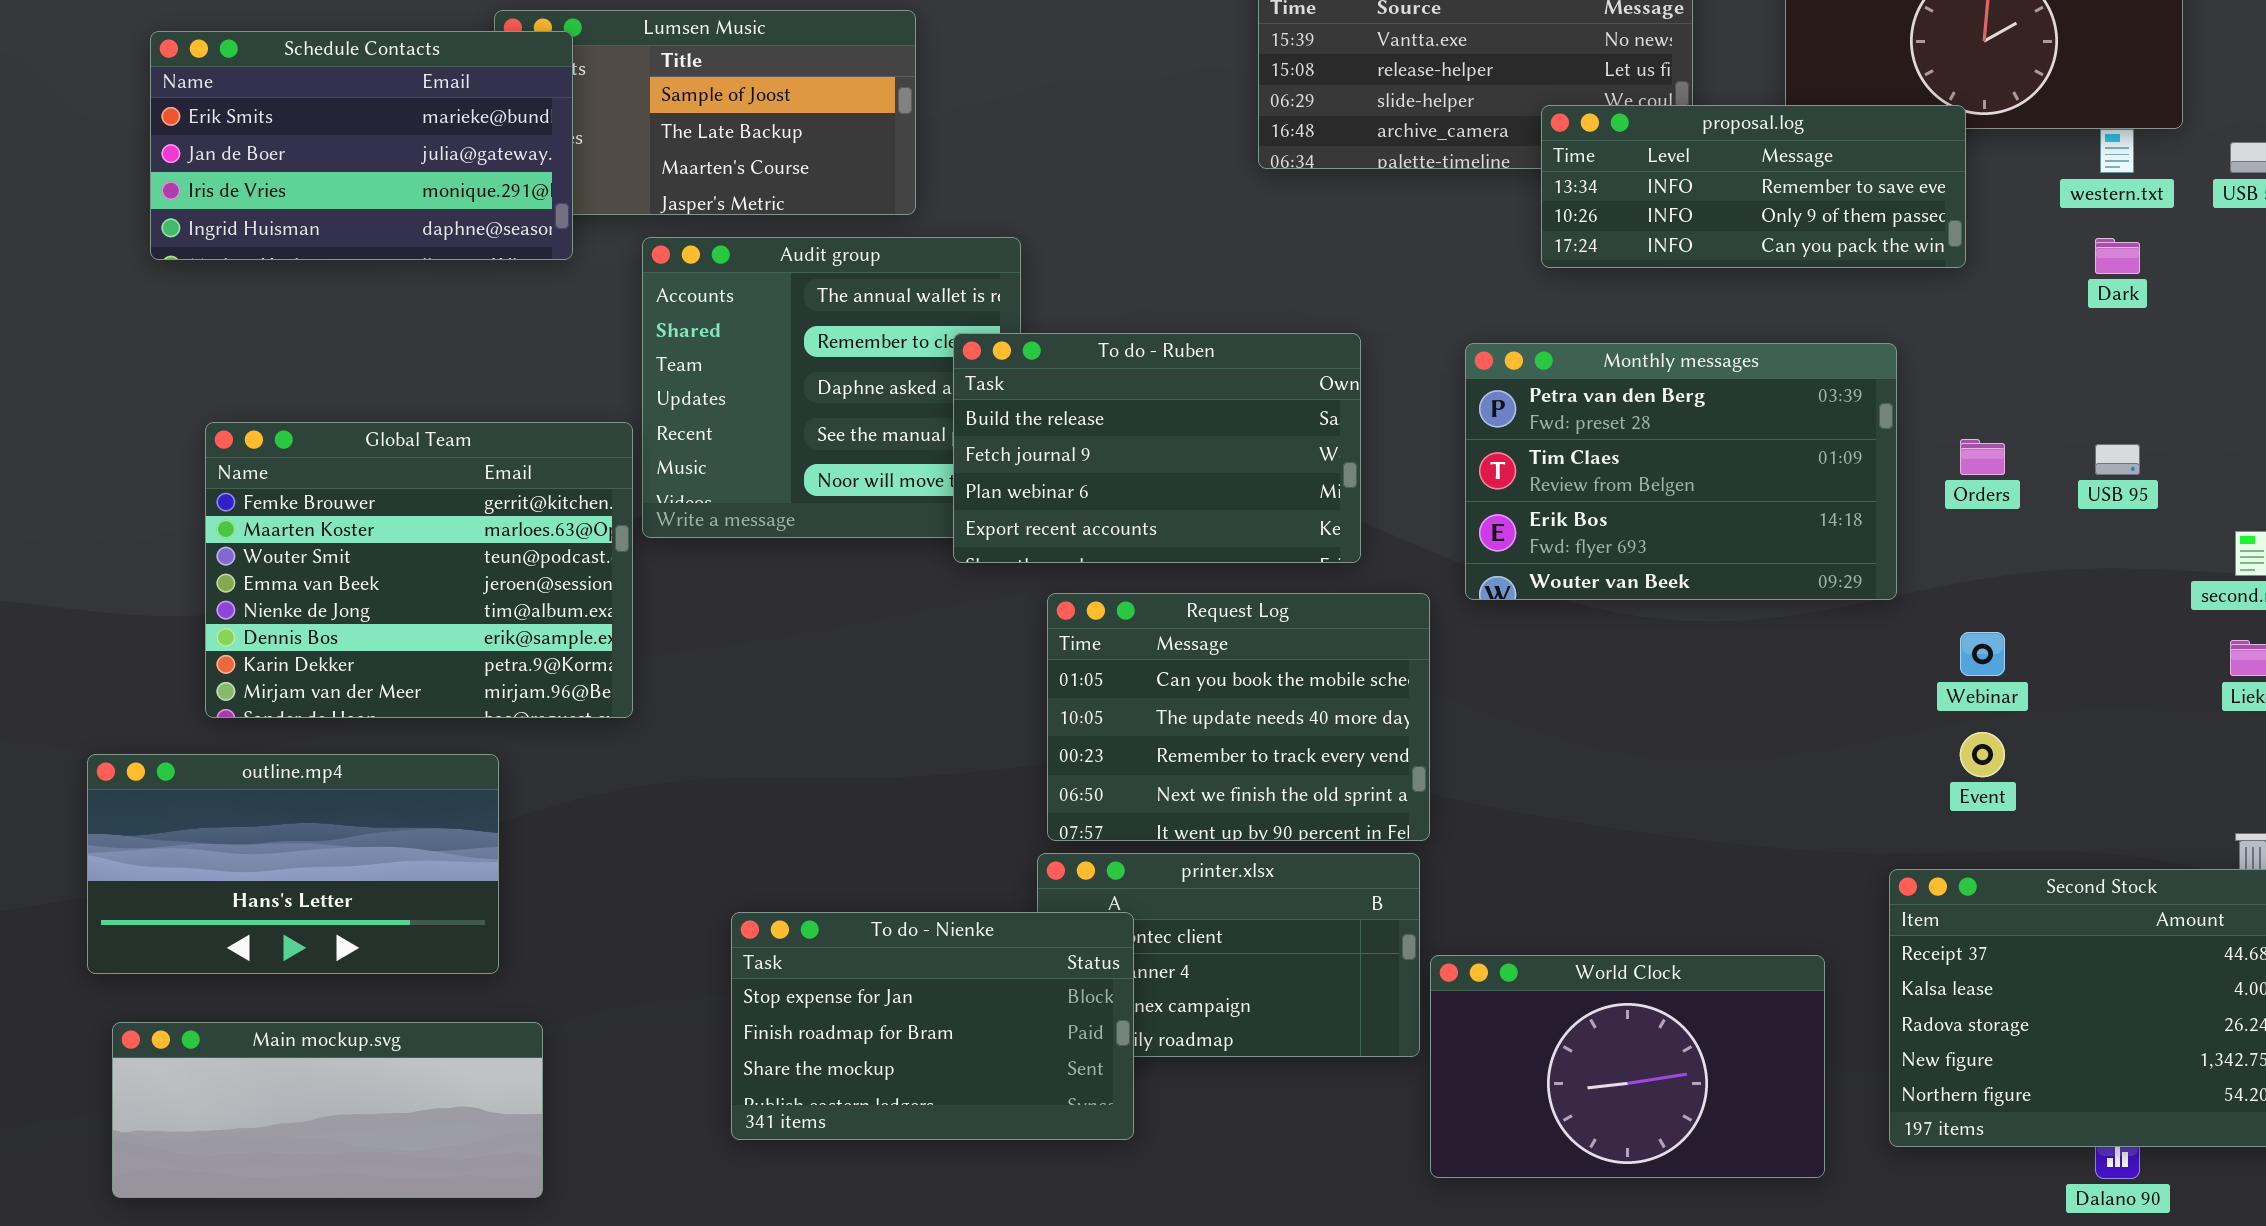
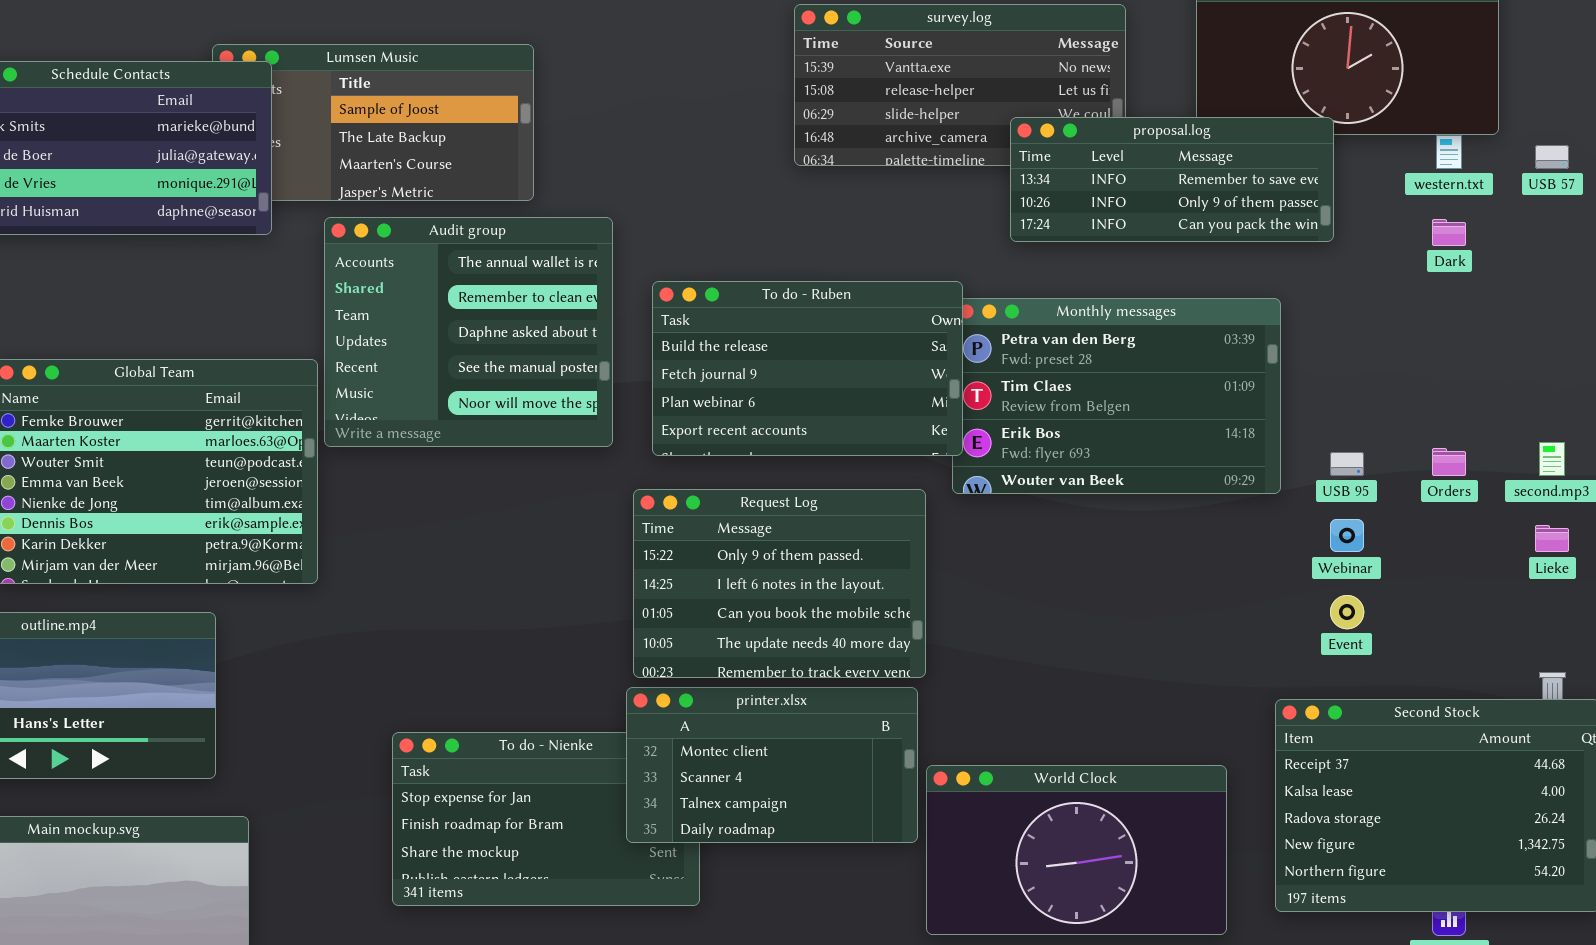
To do - Ruben: [953,333,1361,563] -> [652,281,963,456], moved
Orders: [1960,439,2005,475] -> [1432,448,1466,476], moved
USB 95: [2095,444,2140,475] -> [1330,452,1364,476], moved
Request Log: [1047,593,1430,841] -> [633,489,926,678], scrolled up 2 rows
printer.xlsx: [1037,853,1420,1057] -> [626,687,918,843], raised

